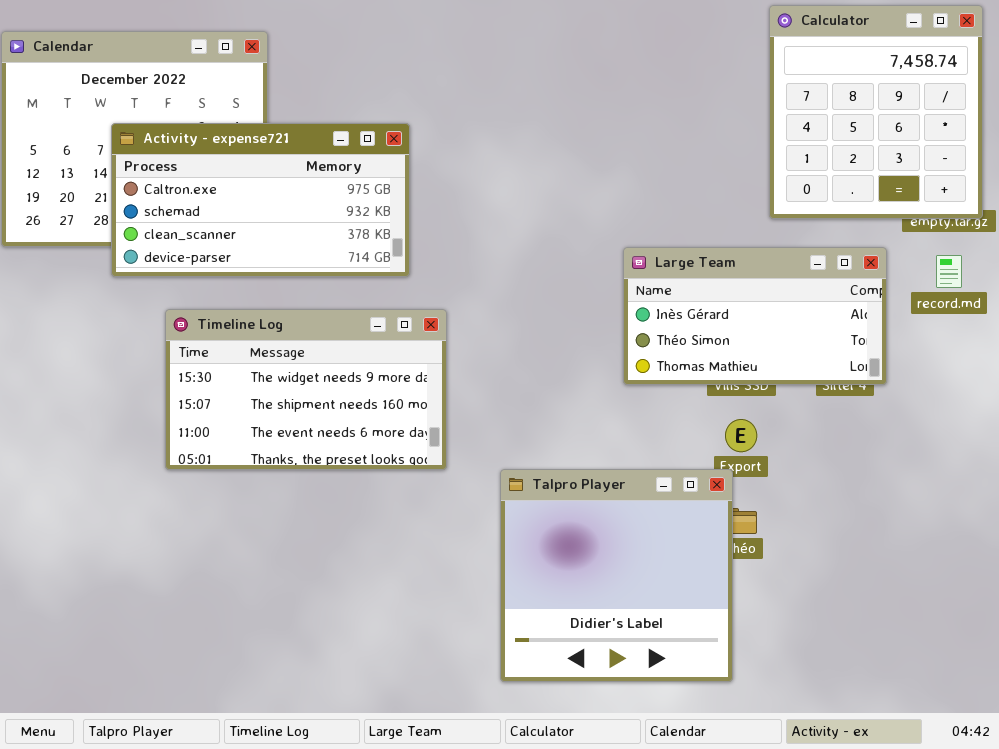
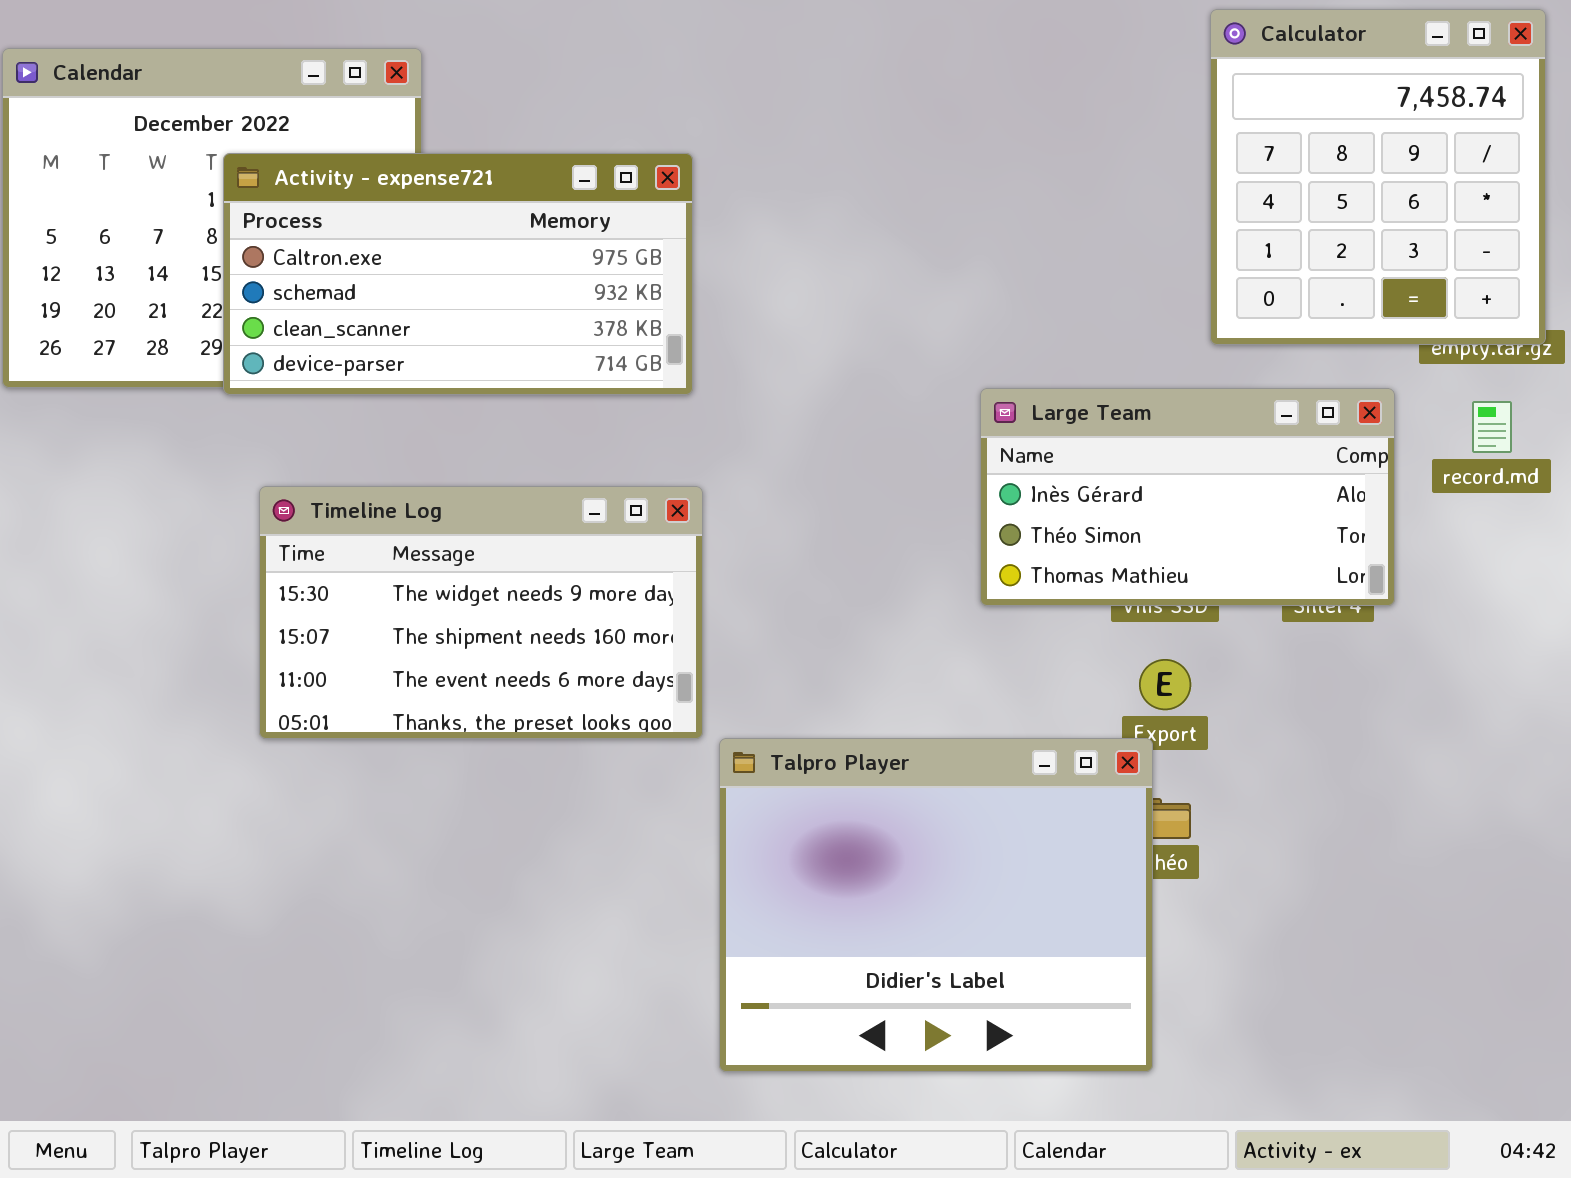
Activity - expense721: [111,123,410,277] -> [223,153,693,395], moved
Talpro Player: [500,469,733,682] -> [719,738,1153,1072], resized

